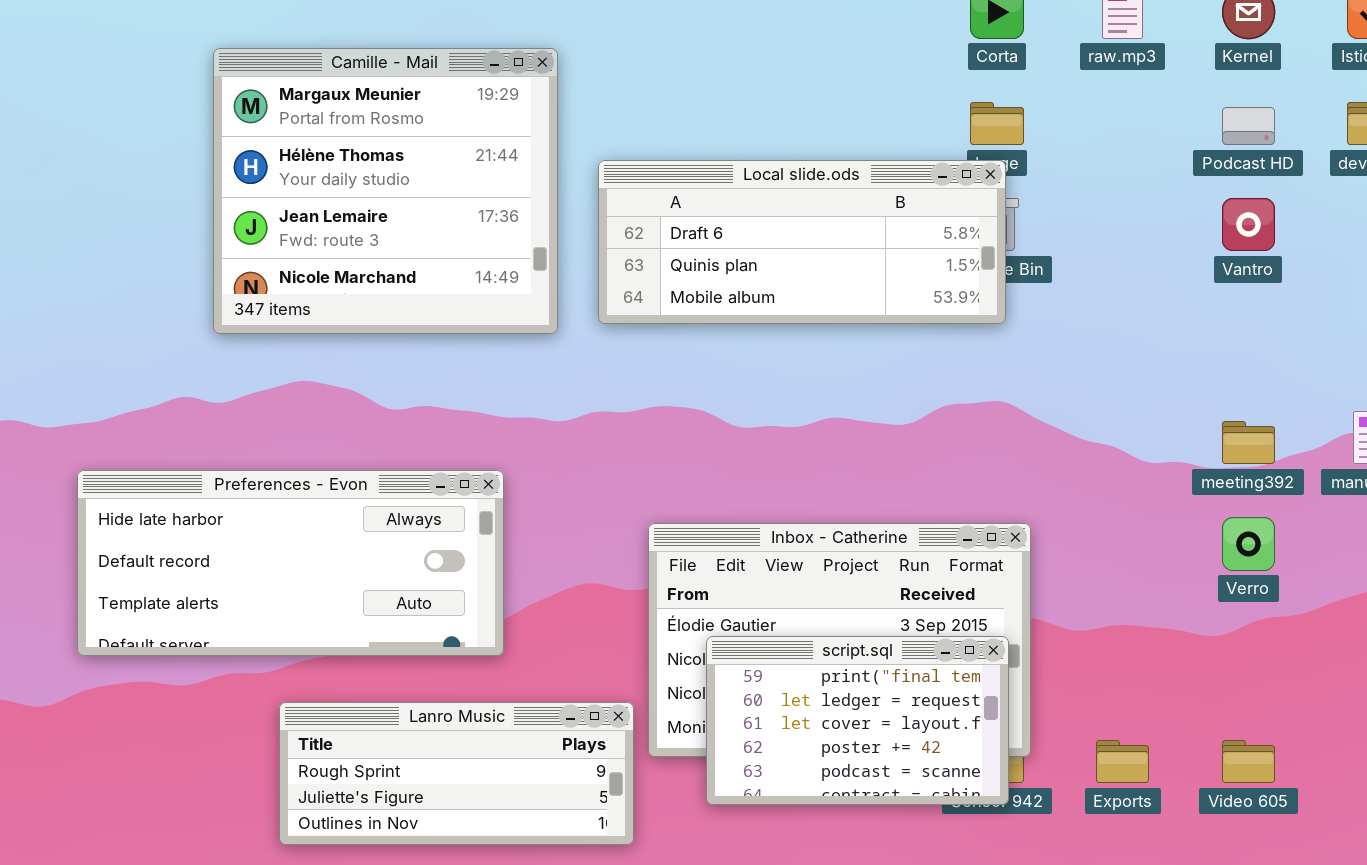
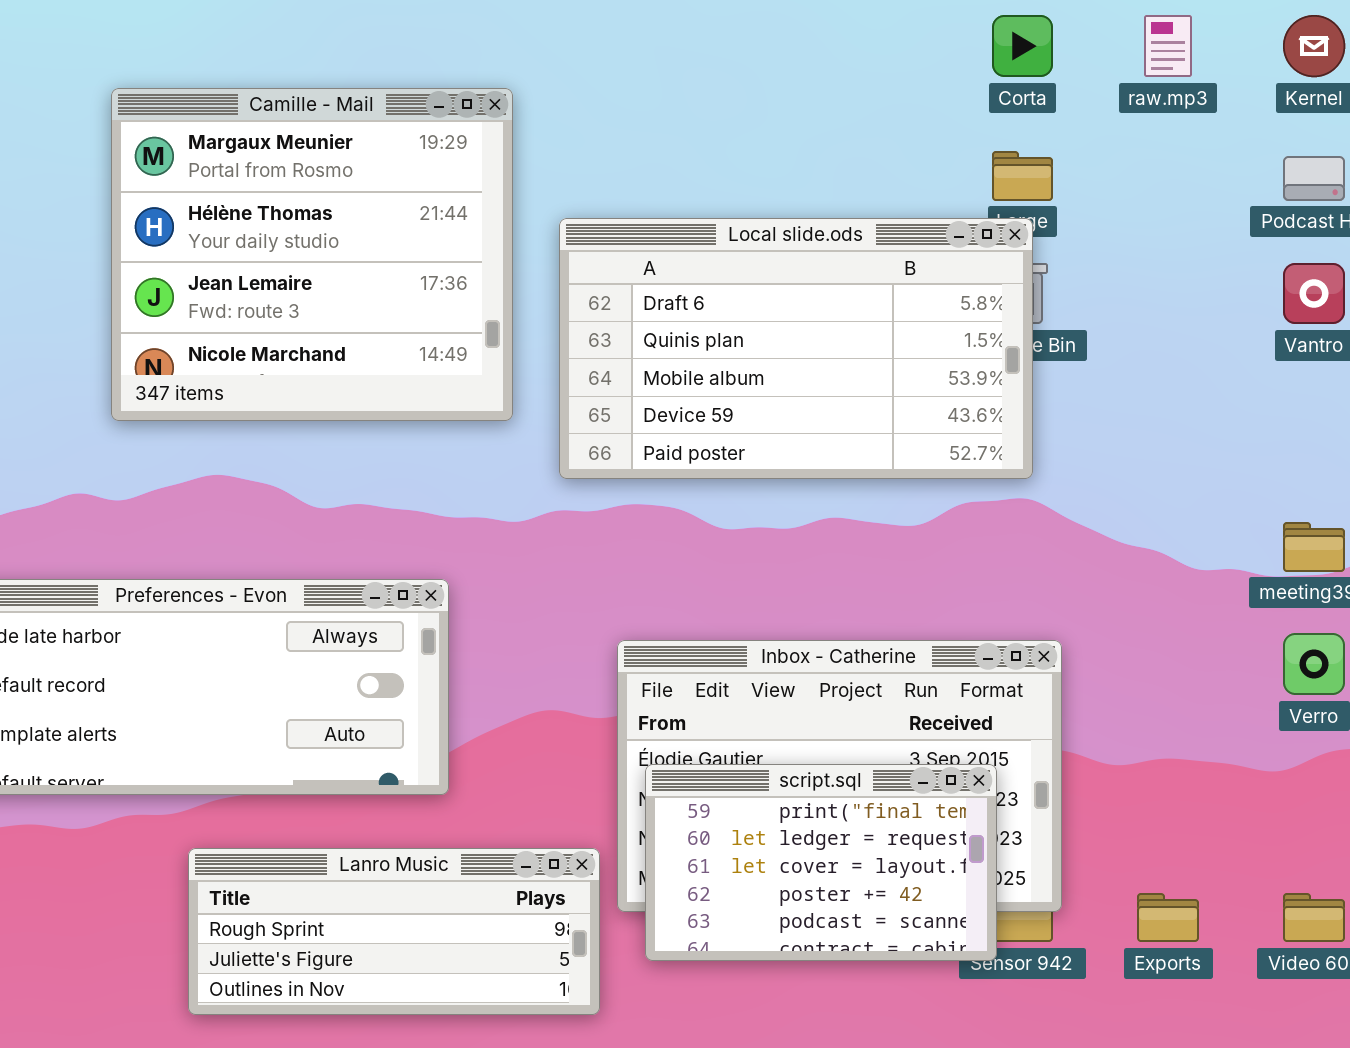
Local slide.ods: [598,160,1006,324] -> [559,218,1033,479], resized
script.sql: [706,636,1009,805] -> [645,764,997,961], moved

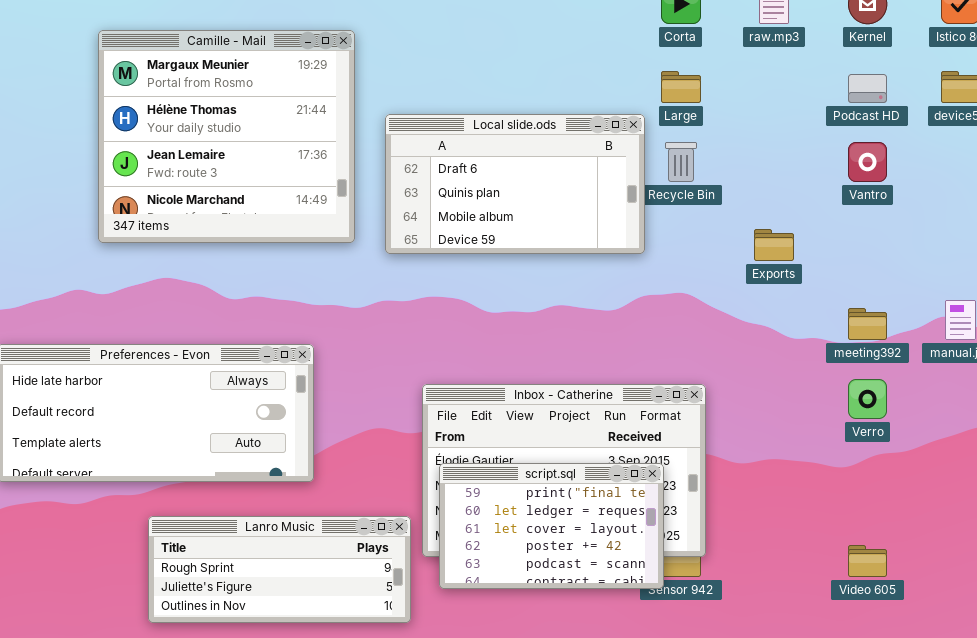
Local slide.ods: [559,218,1033,479] -> [385,114,645,254], resized
Exports: [1137,893,1199,942] -> [754,229,794,261], moved

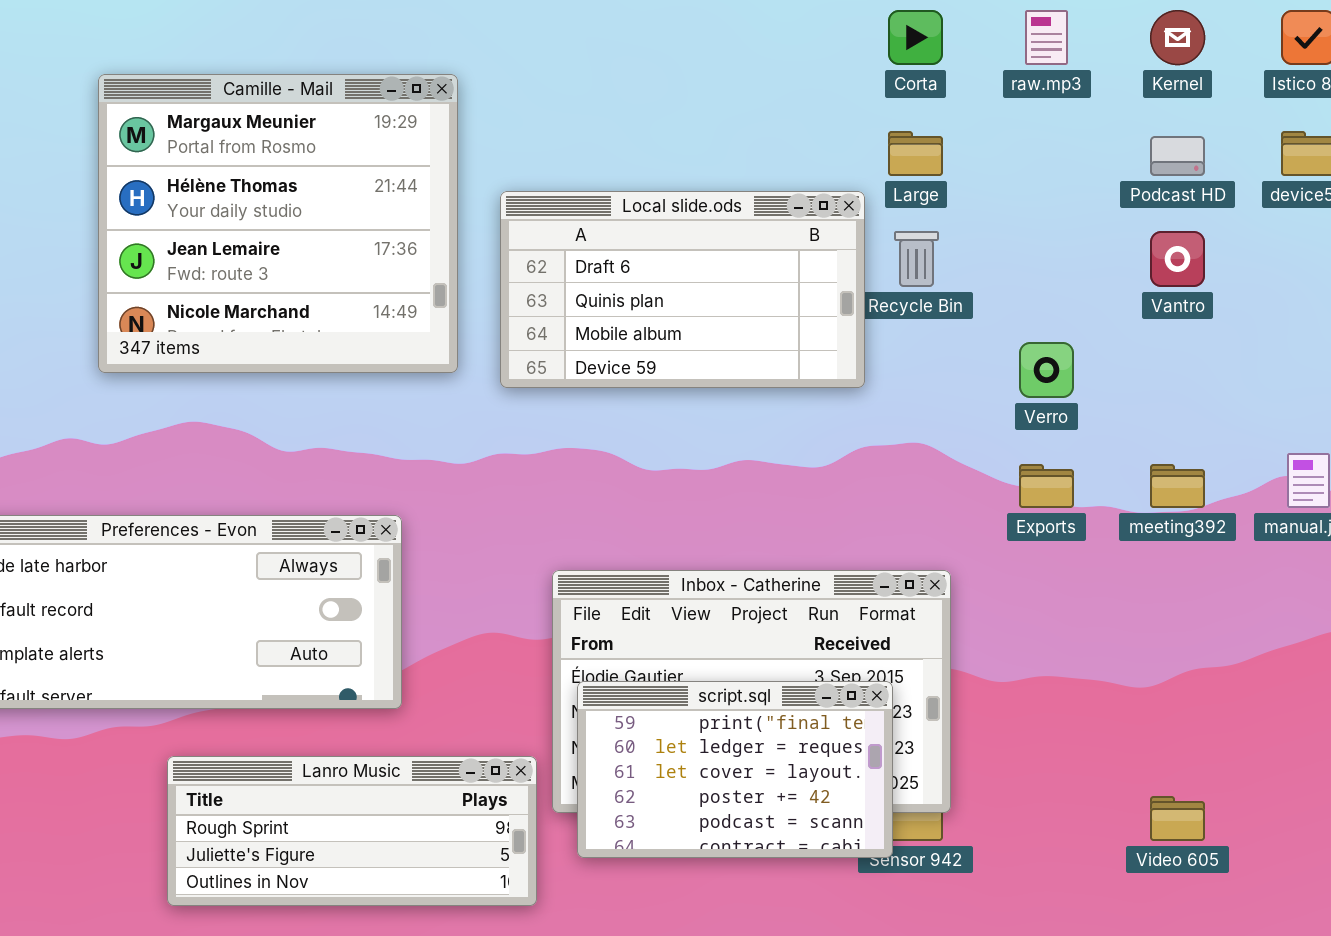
Exports: [754,229,794,261] -> [1019,464,1074,508], moved
Verro: [848,379,887,419] -> [1019,342,1074,398], moved

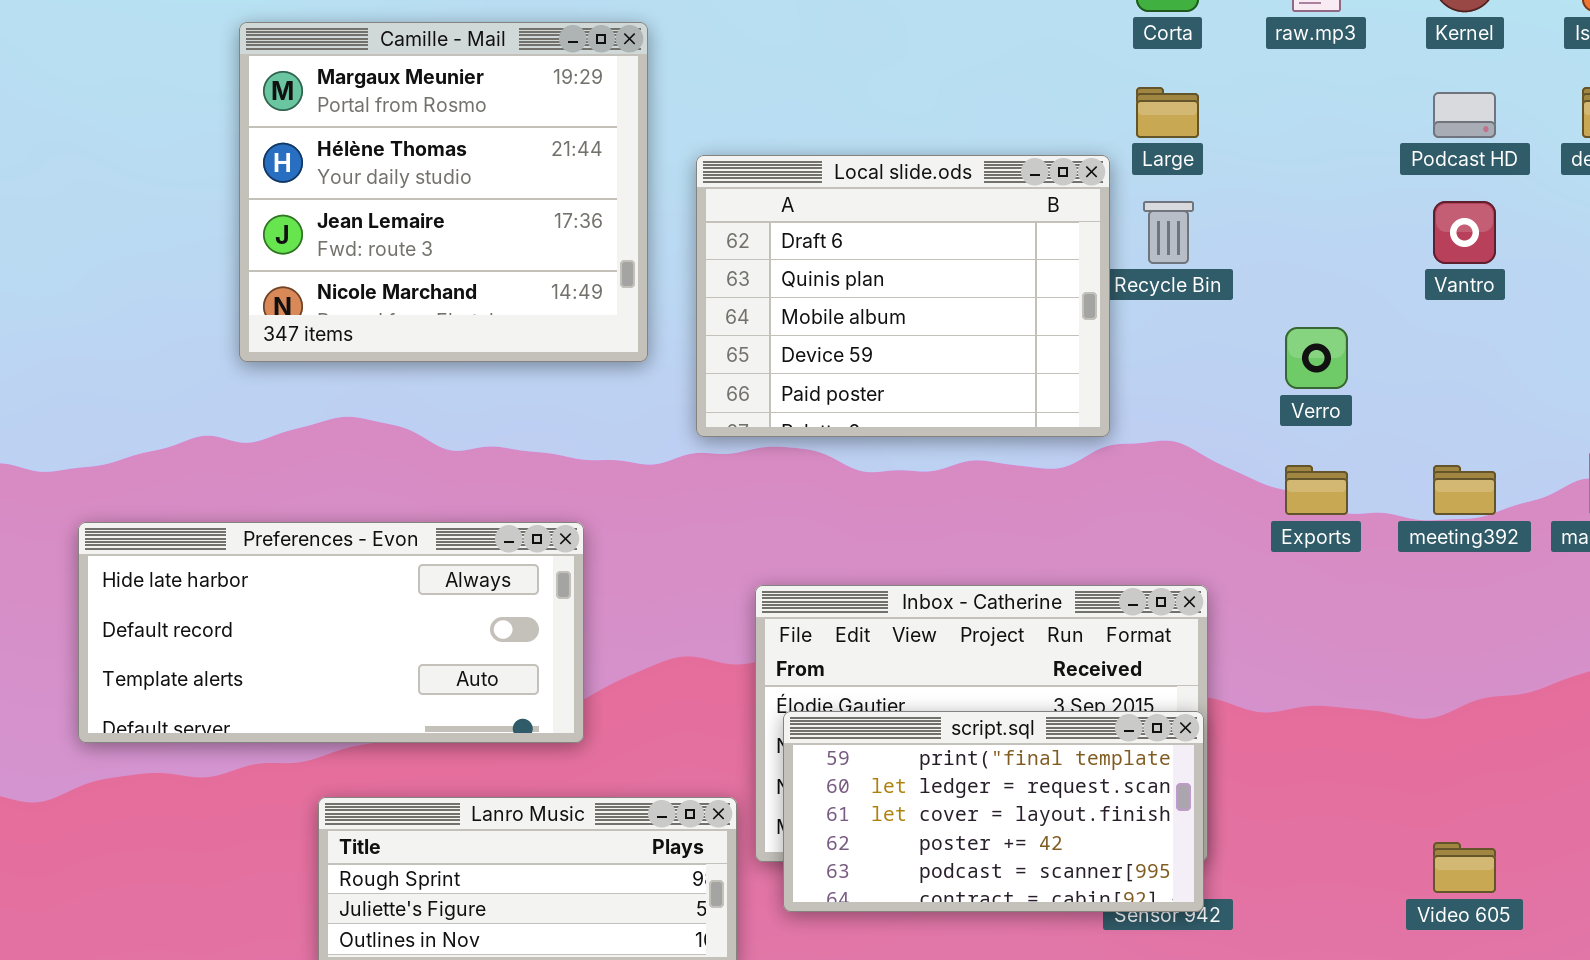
Local slide.ods: [500,191,865,388] -> [696,155,1110,437], resized
script.sql: [577,681,893,858] -> [783,711,1204,912], resized

